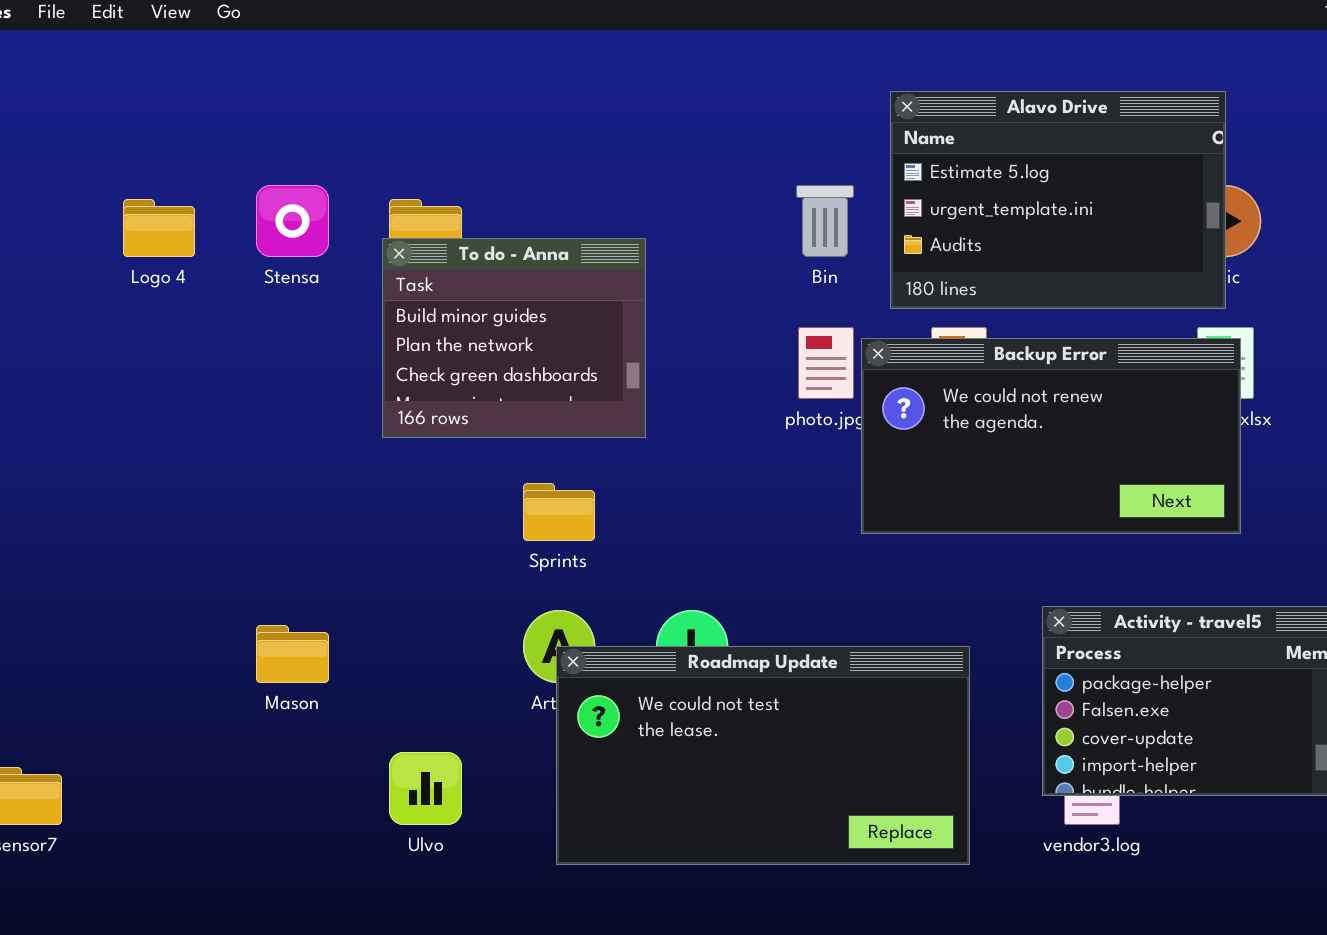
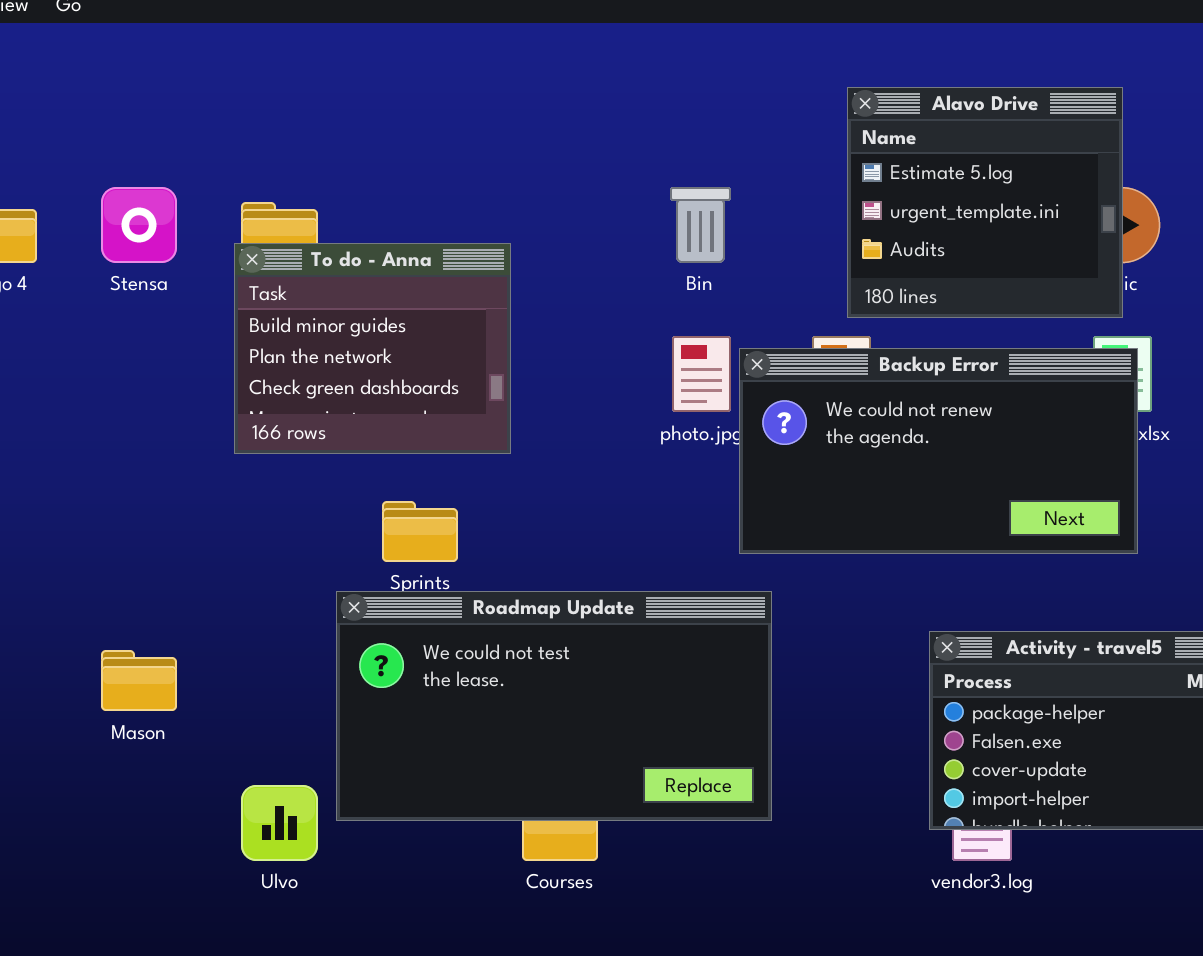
Alavo Drive: [890,91,1226,309] -> [847,87,1123,318], resized
Roadmap Update: [556,646,970,865] -> [336,591,772,821], moved

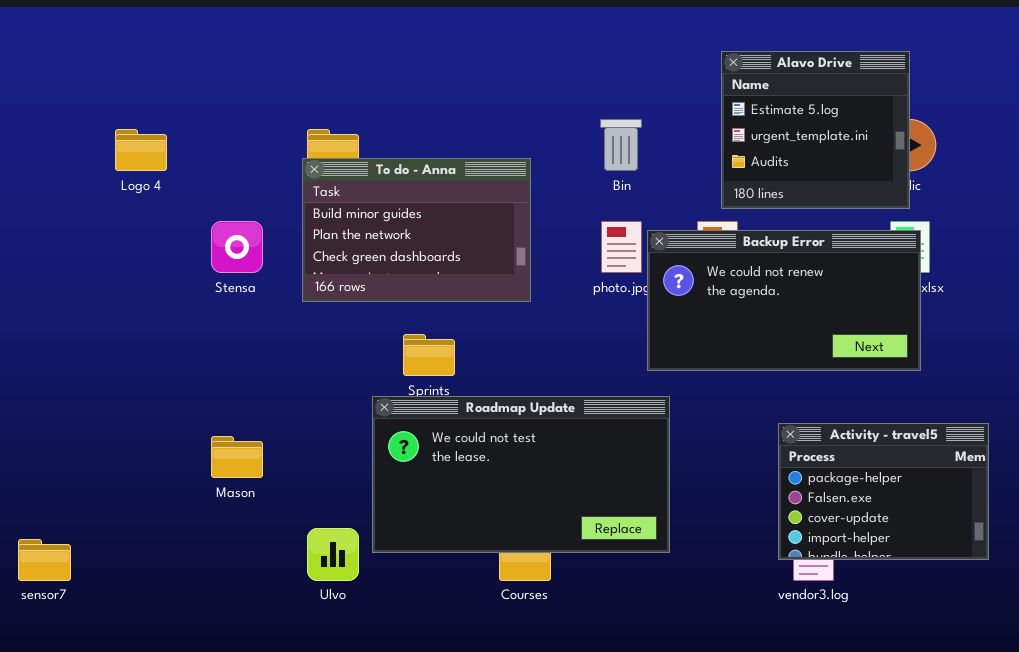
Stensa: [101,187,177,263] -> [211,221,263,273], moved
To do - Anna: [234,243,511,454] -> [302,158,531,302], resized

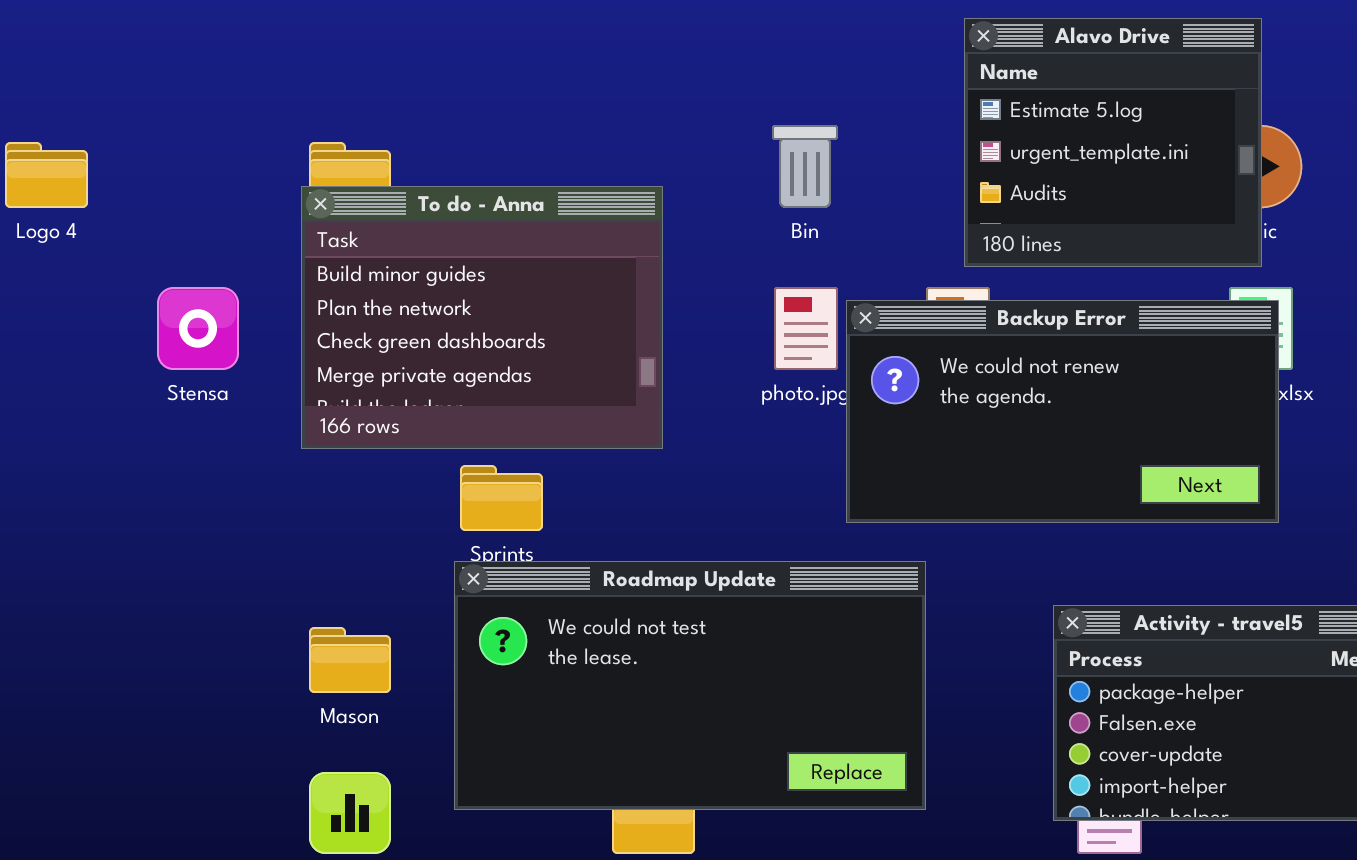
To do - Anna: [302,158,531,302] -> [301,186,663,449], resized
Roadmap Update: [372,396,670,553] -> [454,561,926,810], moved
Mason: [211,436,263,478] -> [309,627,391,693], moved

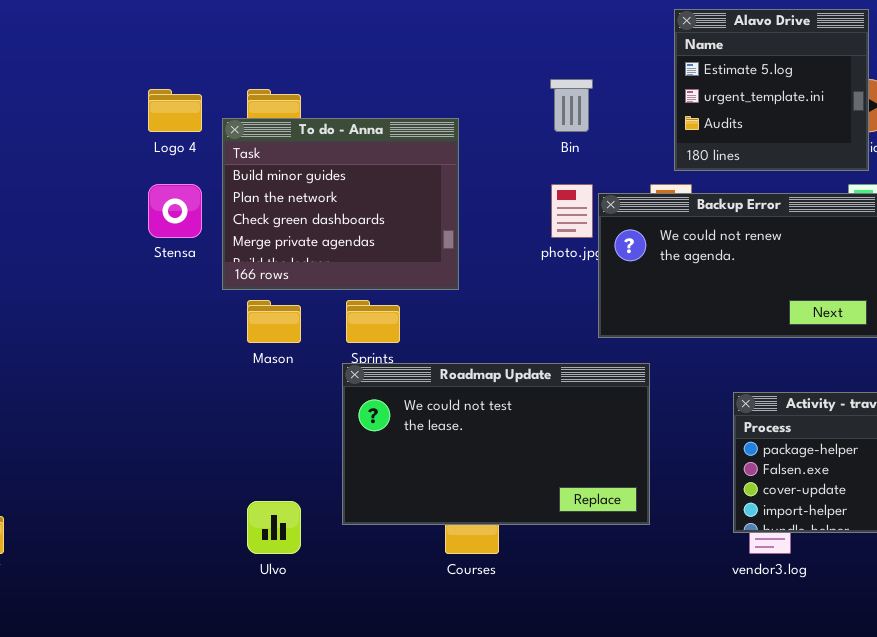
Logo 4: [5,142,88,208] -> [148,89,202,132], moved
To do - Anna: [301,186,663,449] -> [222,118,459,290], moved
Mason: [309,627,391,693] -> [247,300,301,343], moved

